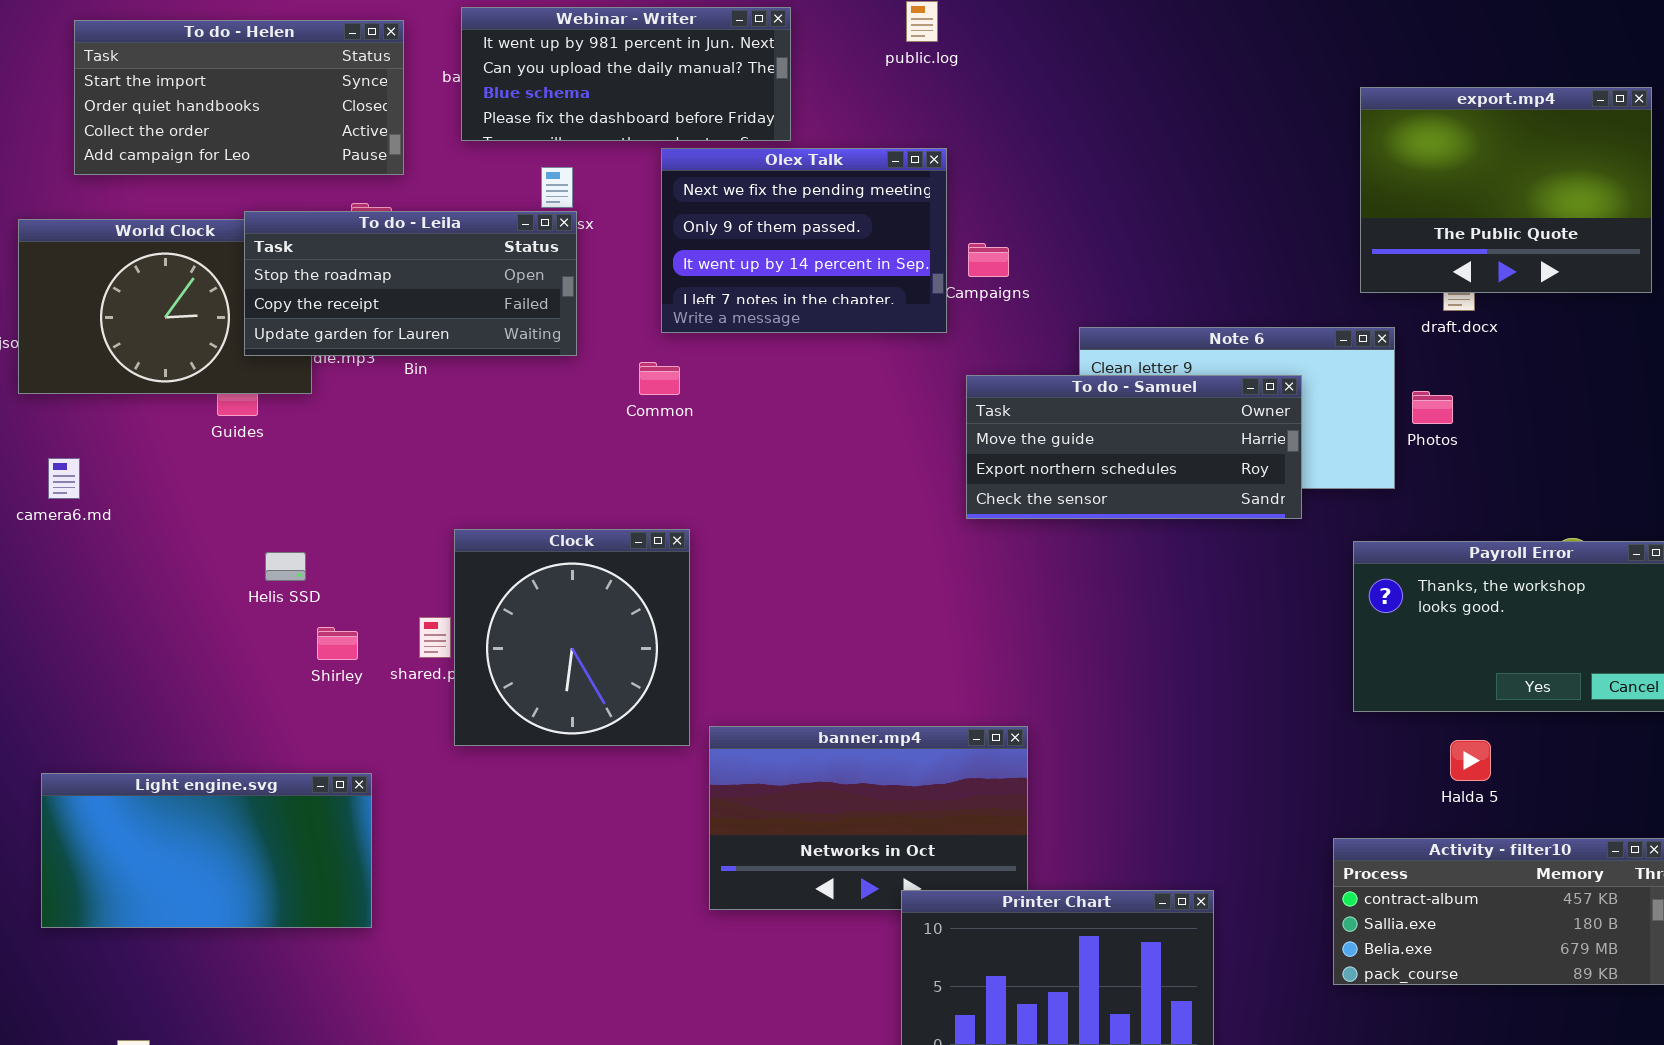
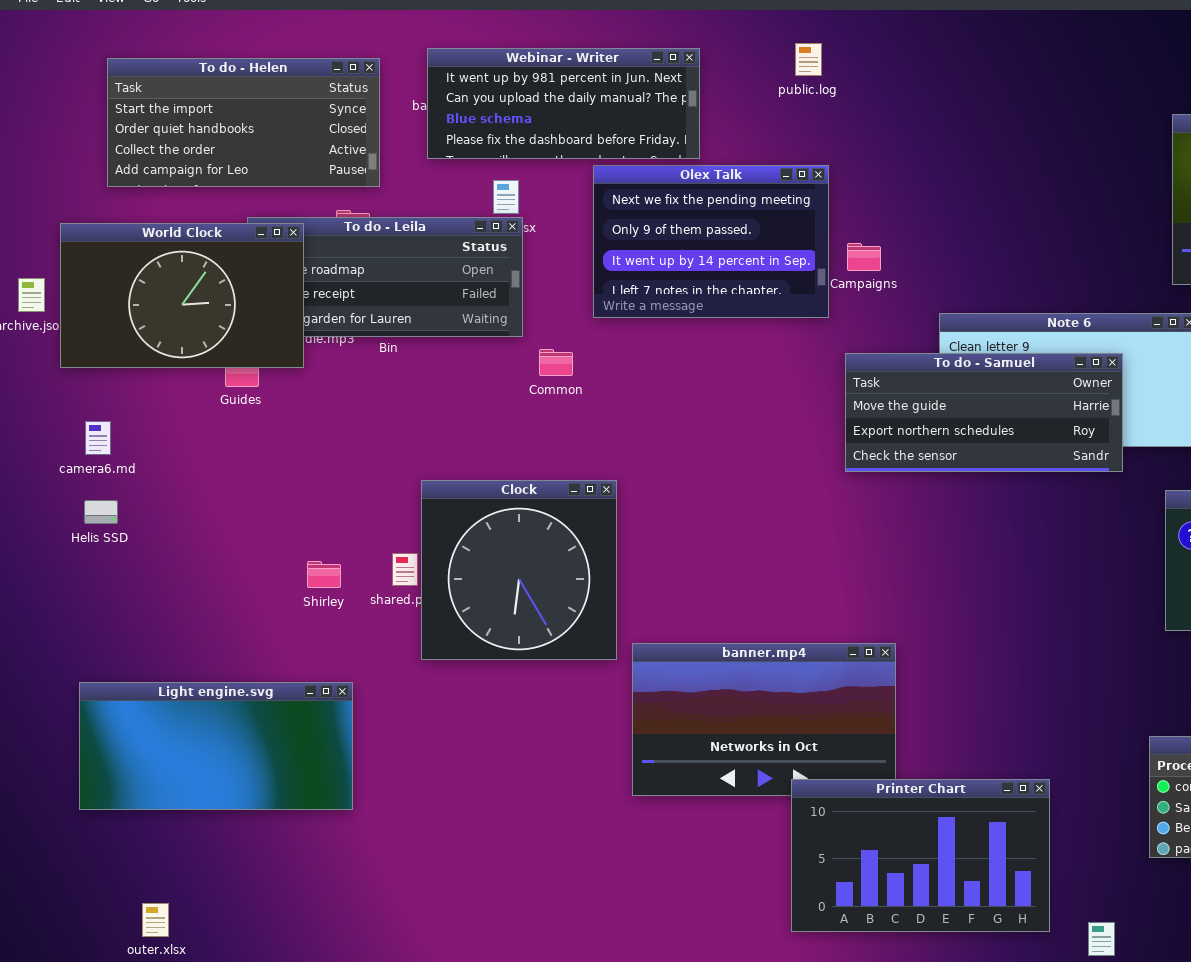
World Clock: [18,219,312,394] -> [60,223,304,368], raised
Common: [639,362,680,395] -> [539,349,573,376], moved
Helis SSD: [265,552,306,581] -> [84,500,118,524], moved

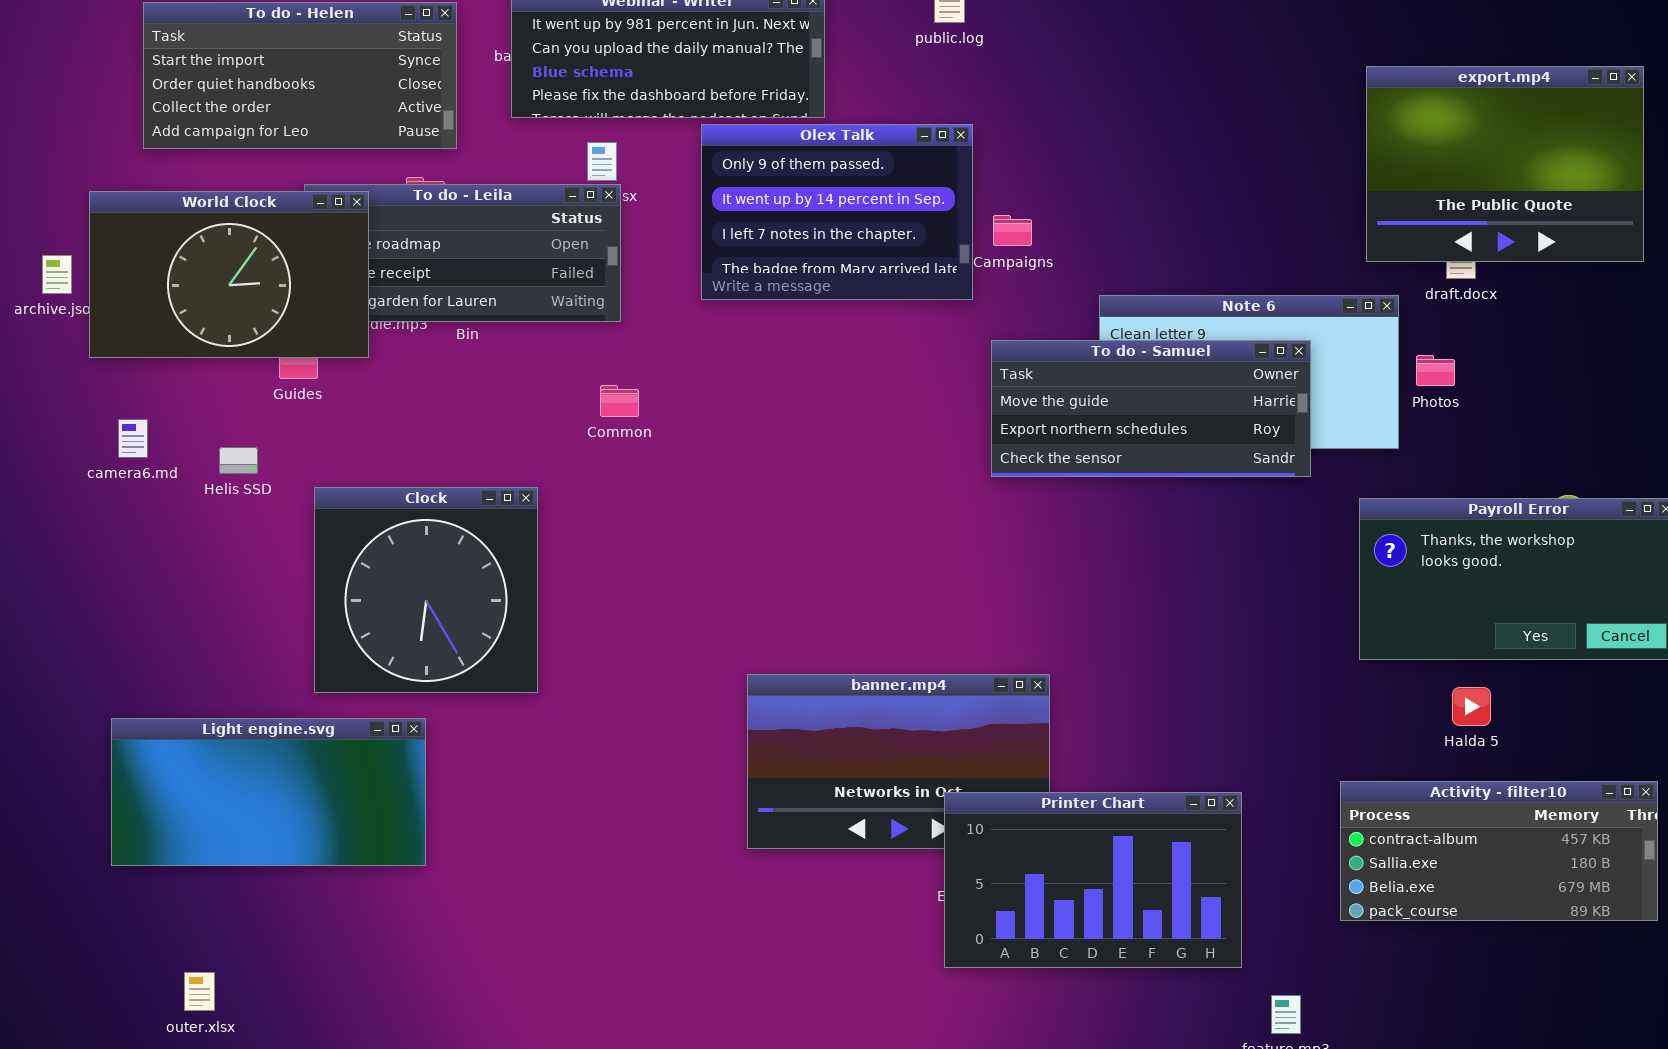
Olex Talk: [593,165,829,318] -> [701,124,973,300], scrolled down 1 row
Common: [539,349,573,376] -> [600,385,639,417], moved
Clock: [421,480,617,660] -> [314,487,538,693], moved
Helis SSD: [84,500,118,524] -> [219,447,258,474], moved
Printer Chart: [791,779,1050,932] -> [944,792,1242,968], moved

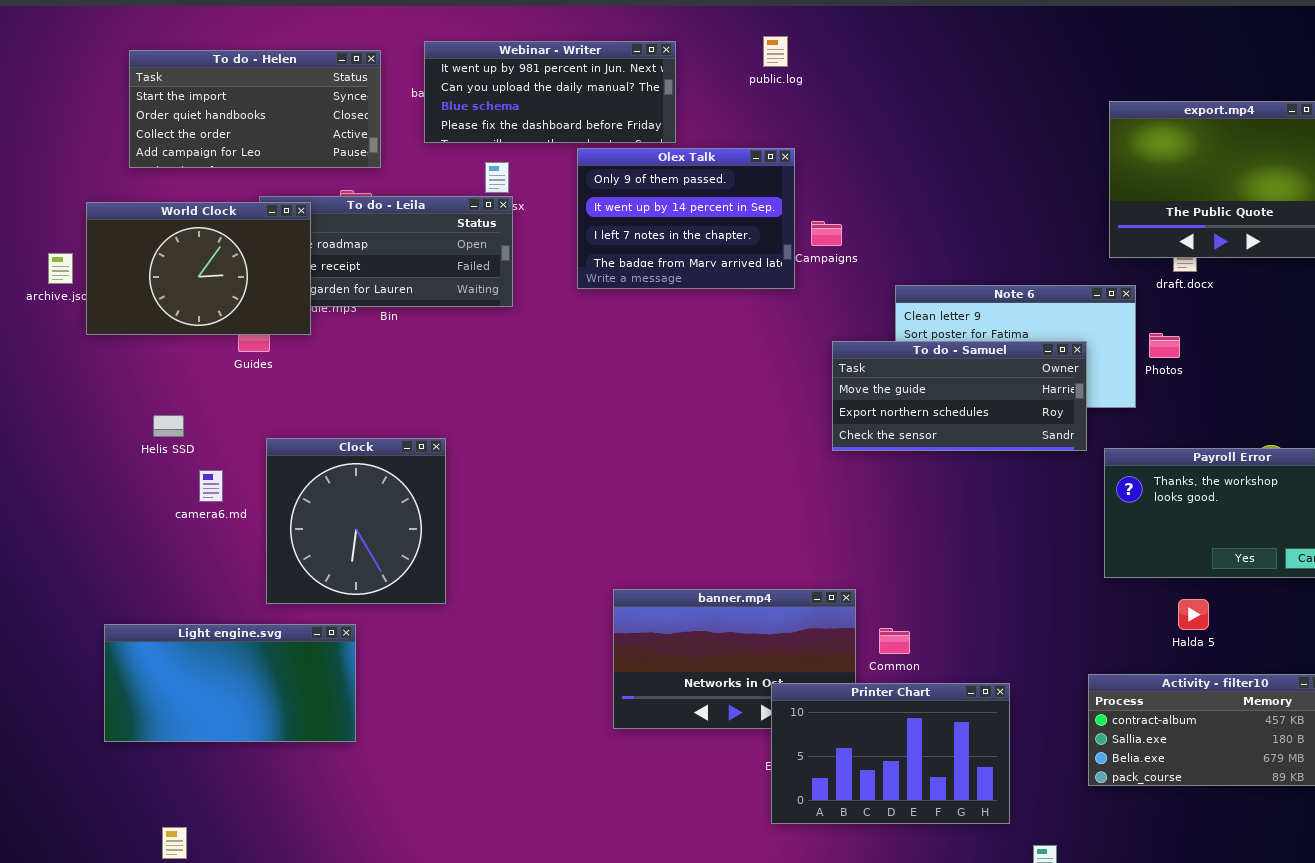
To do - Samuel: [991,340,1311,477] -> [832,341,1087,451], moved
Common: [600,385,639,417] -> [879,628,910,654], moved
camera6.md: [118,419,148,458] -> [199,470,223,502], moved
Helis SSD: [219,447,258,474] -> [153,415,184,437], moved

